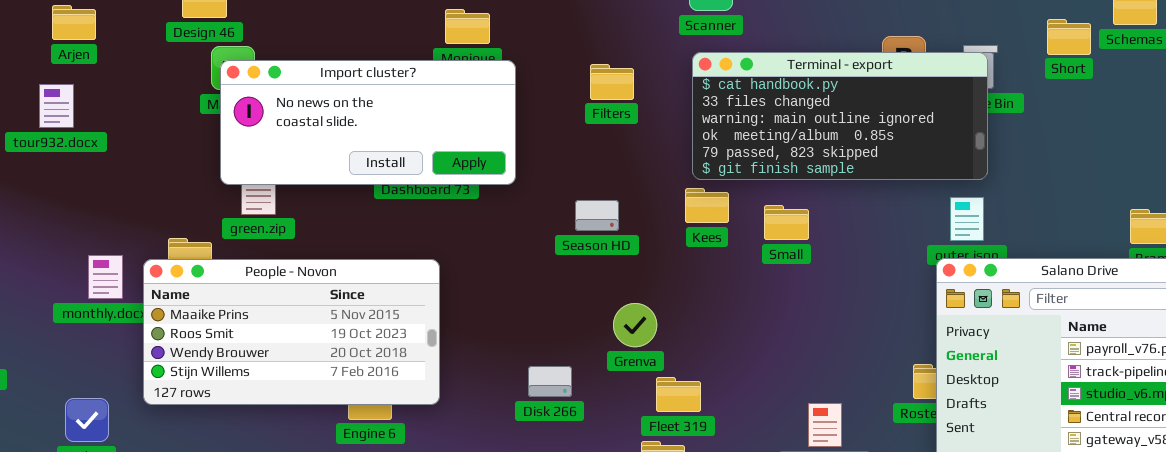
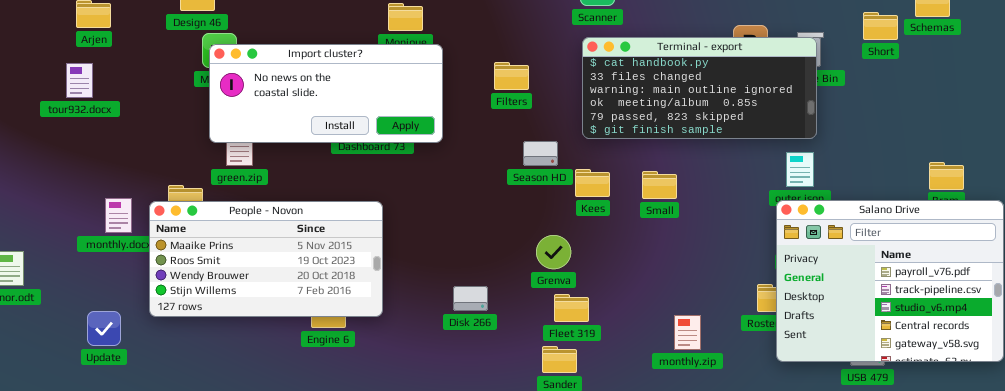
Filters: [590,64,634,100] -> [494,62,529,90], moved
Kees: [685,188,729,223] -> [575,169,610,197], moved
Season HD: [575,200,619,231] -> [523,141,558,166], moved
Small: [764,205,809,240] -> [642,171,677,199], moved
Grenva: [613,303,657,347] -> [536,235,571,269], moved

